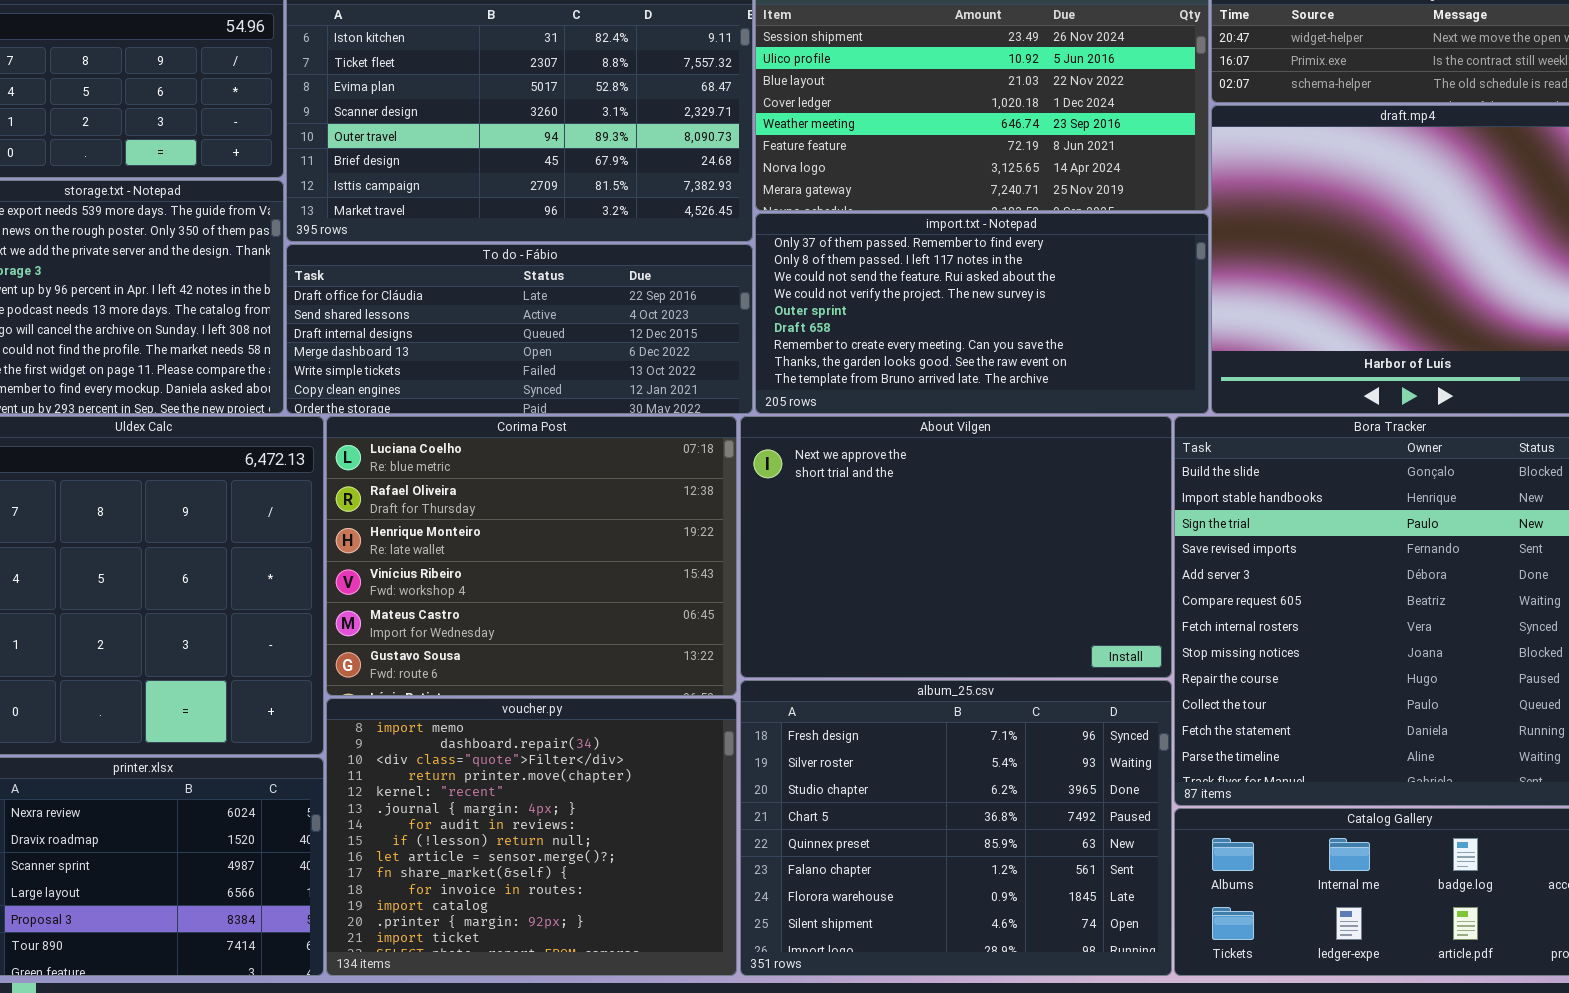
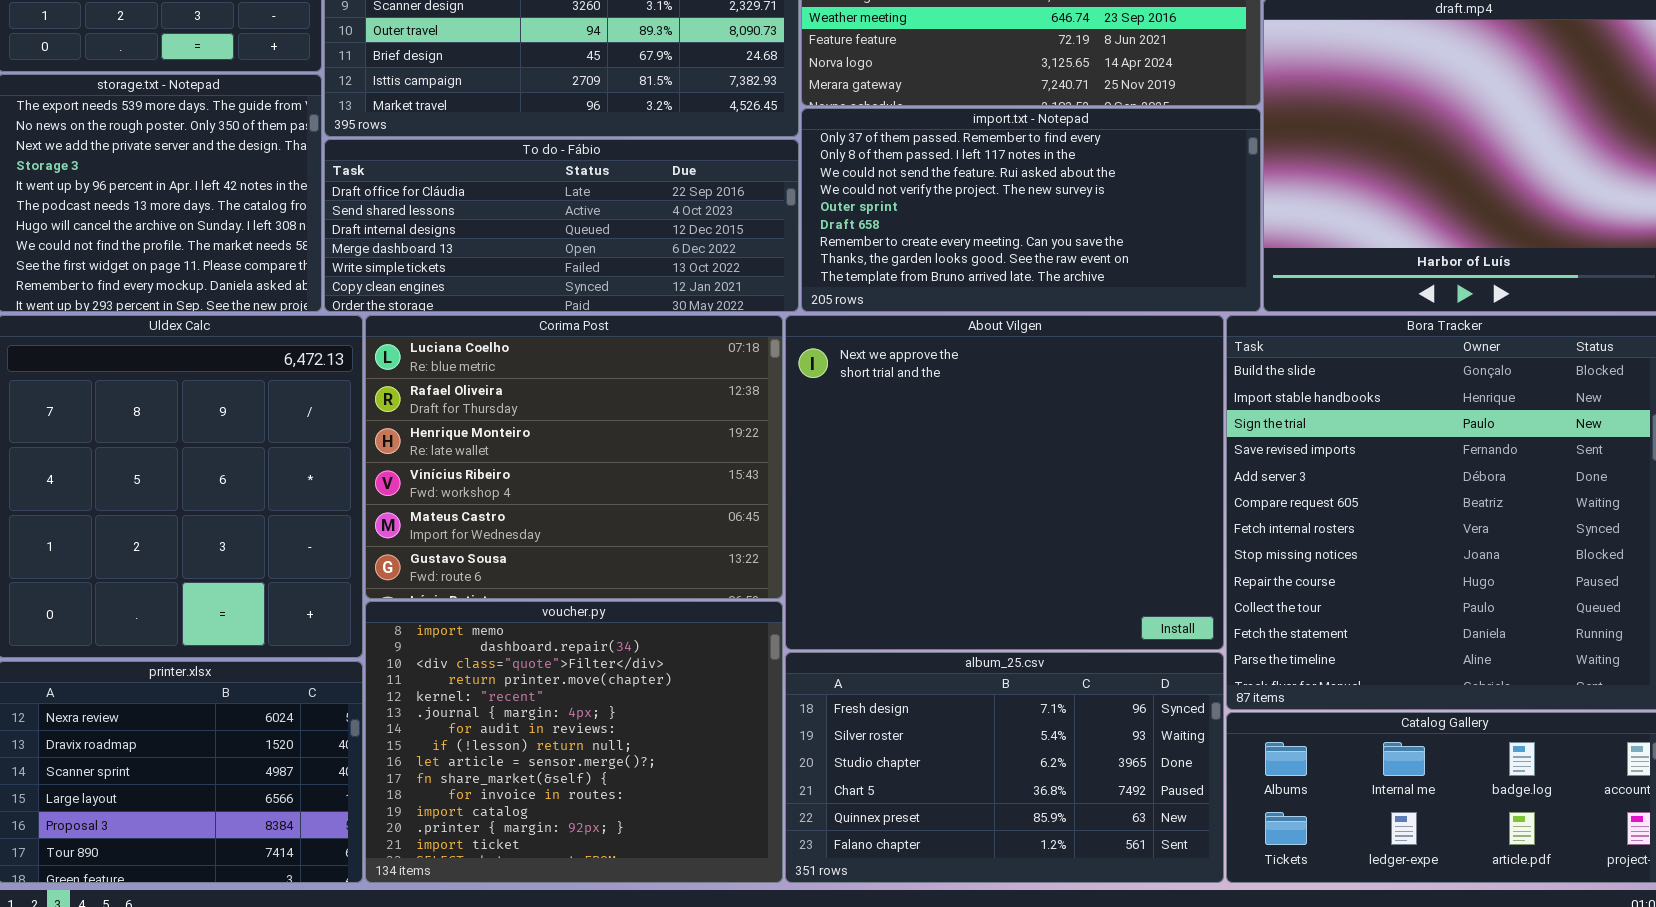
About Vilgen: [740,416,1172,678] -> [785,315,1224,650], resized
album_25.csv: [740,680,1172,976] -> [785,652,1224,883], resized

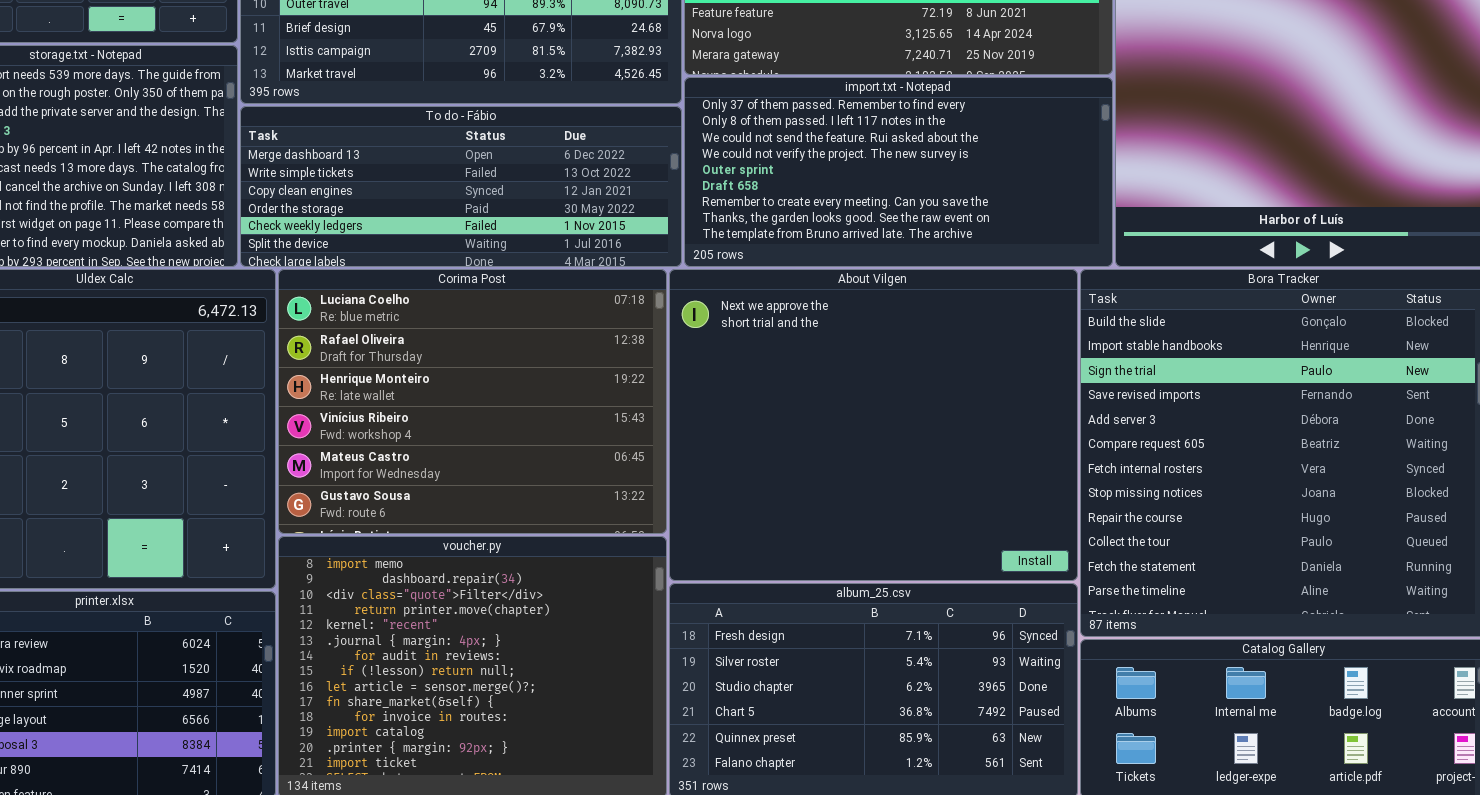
To do - Fábio: [324,139,799,312] -> [240,106,682,267], scrolled down 3 rows

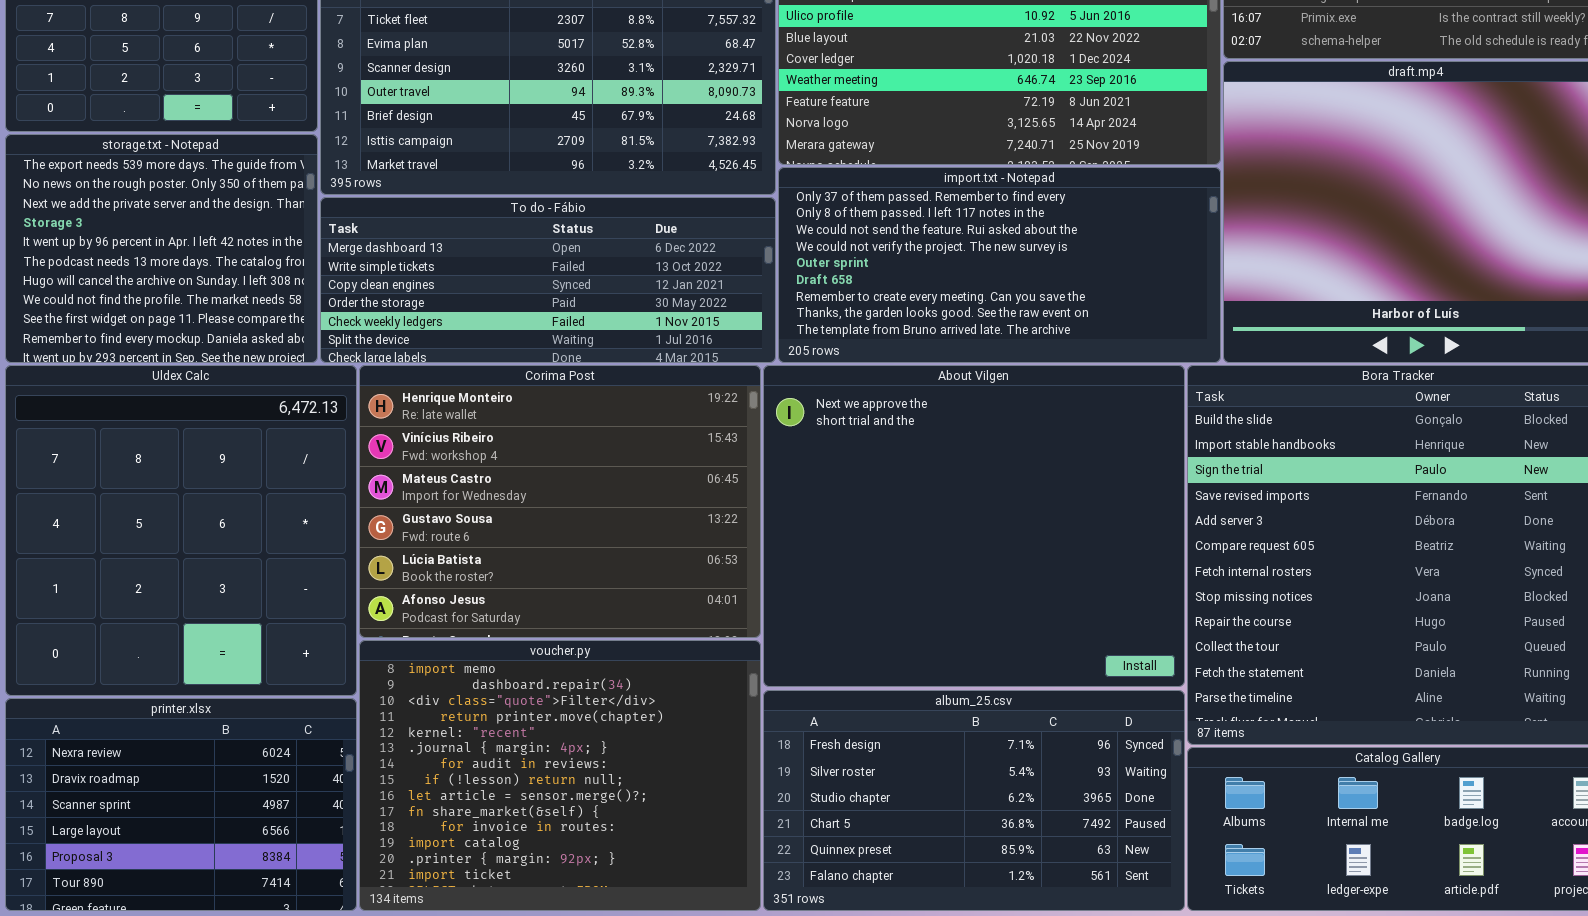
Corima Post: [278,269,667,534] -> [359,365,761,638], scrolled down 2 rows

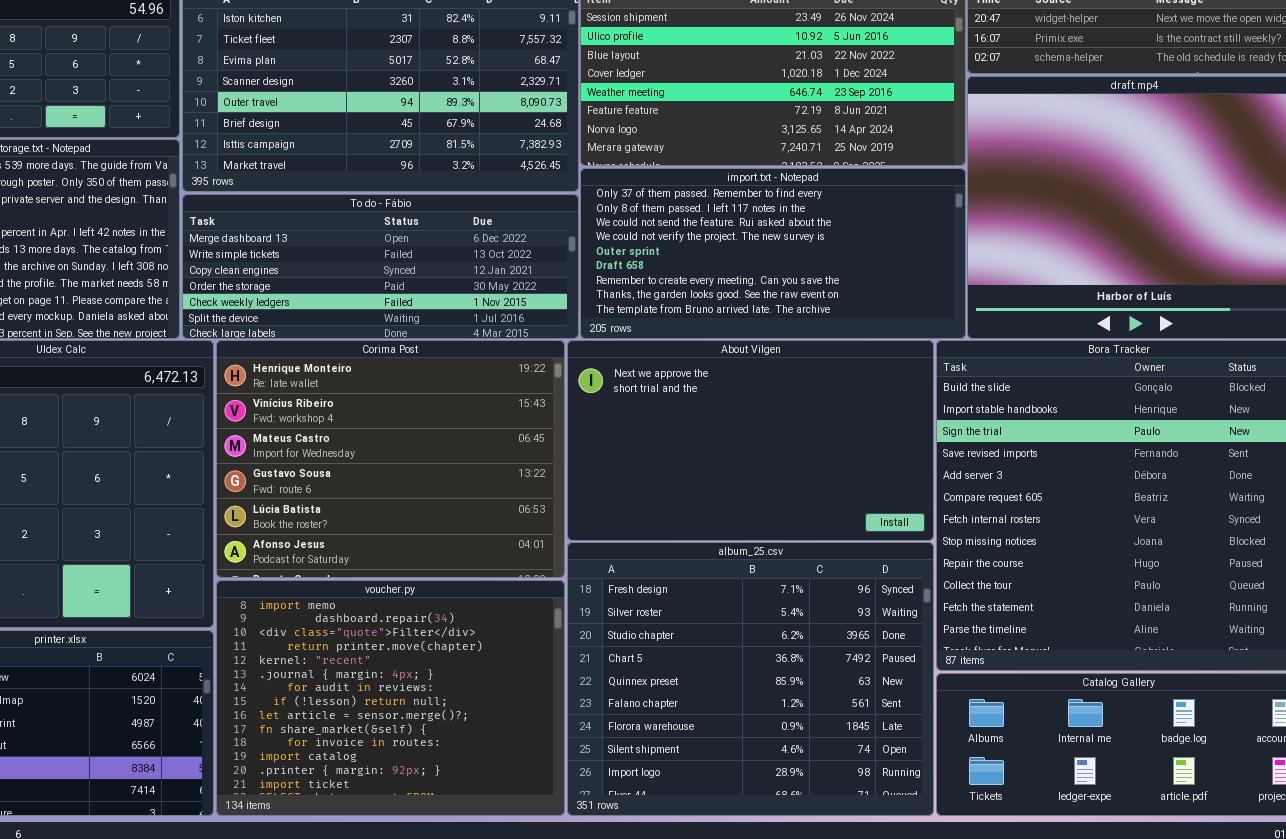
About Vilgen: [763,365,1185,687] -> [567,340,934,541], resized
album_25.csv: [763,690,1185,911] -> [567,542,934,816], resized

